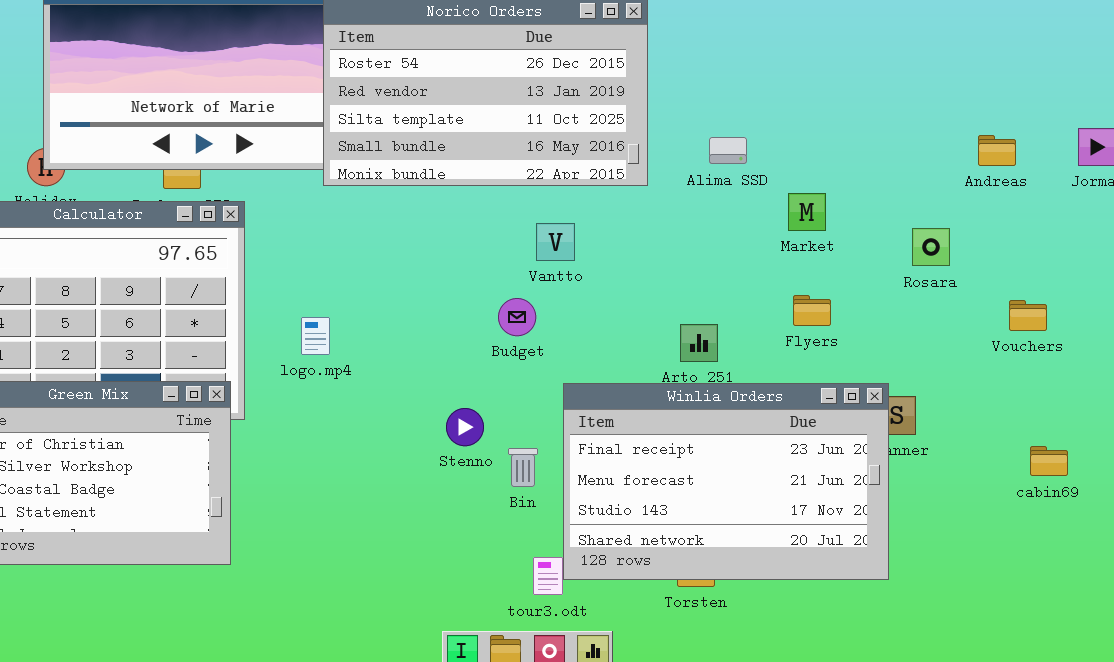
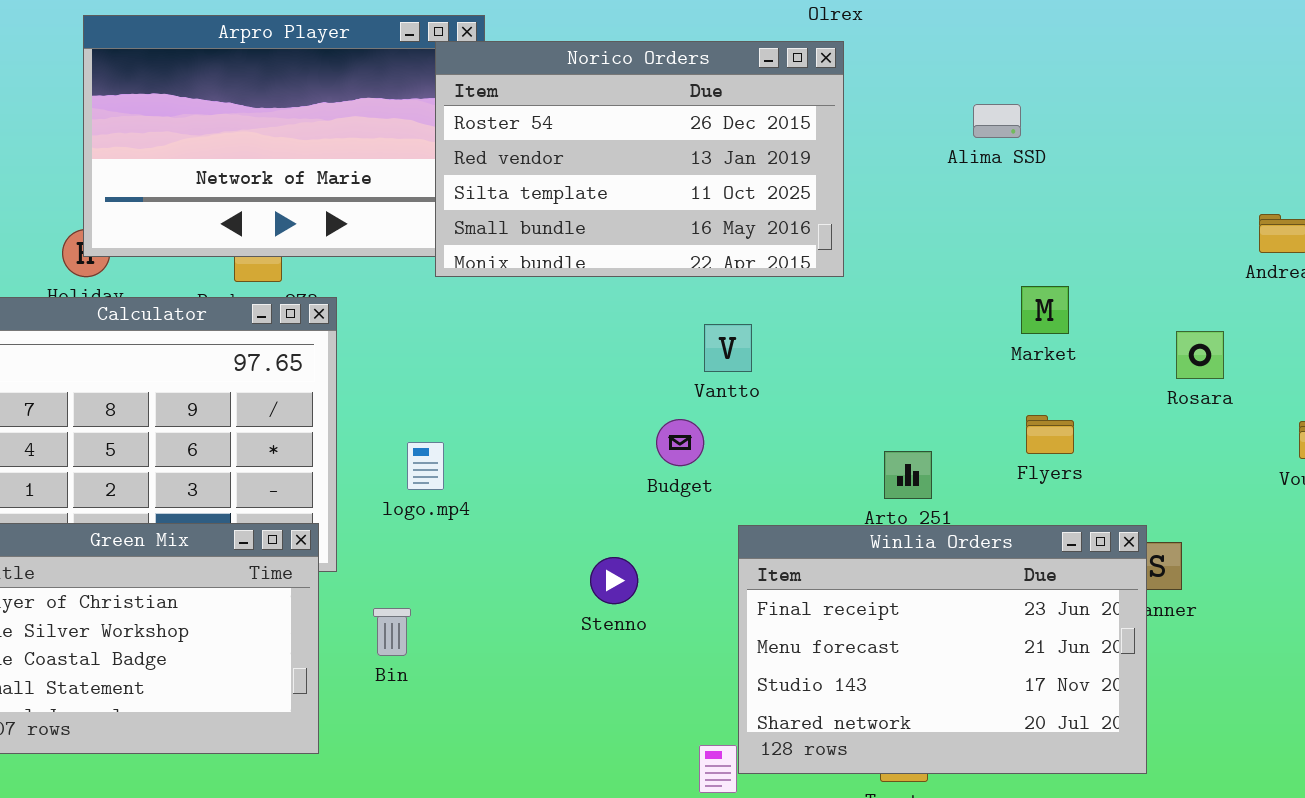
Alima SSD: [709,137,747,164] -> [973,104,1021,138], moved
Bin: [508,448,538,487] -> [373,608,411,656], moved

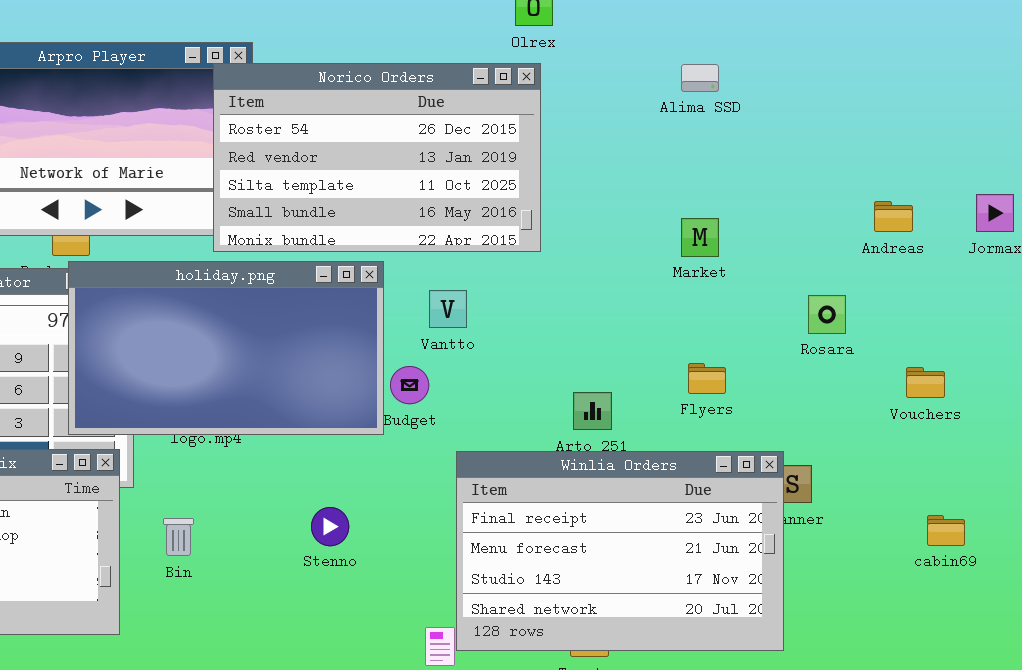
Alima SSD: [973,104,1021,138] -> [681,64,719,92], moved
Market: [1021,286,1069,334] -> [681,218,719,257], moved
holiday.png: none -> [68,261,384,435], opened
Stenno: [590,557,638,604] -> [311,507,349,546], moved

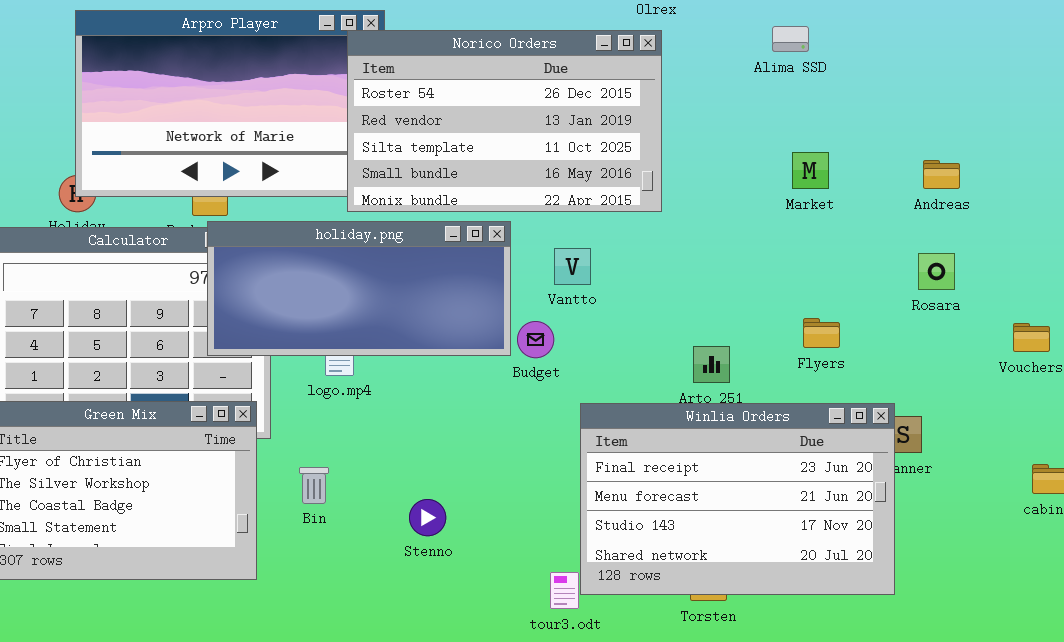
Alima SSD: [681,64,719,92] -> [772,26,809,52], moved
Andreas: [874,201,913,232] -> [923,160,960,189], moved
Market: [681,218,719,257] -> [792,152,829,189], moved
holiday.png: [68,261,384,435] -> [207,221,511,356], resized
Stenno: [311,507,349,546] -> [409,499,446,536], moved

